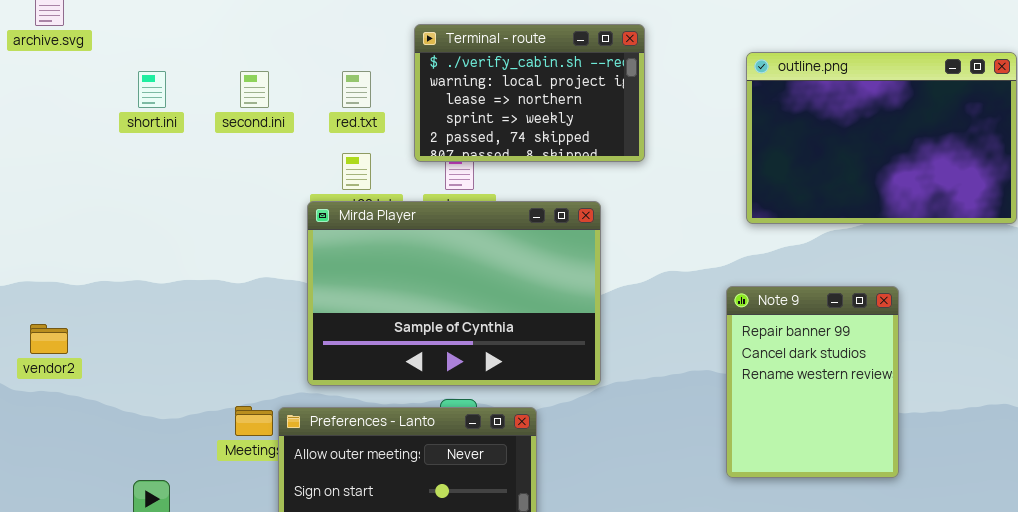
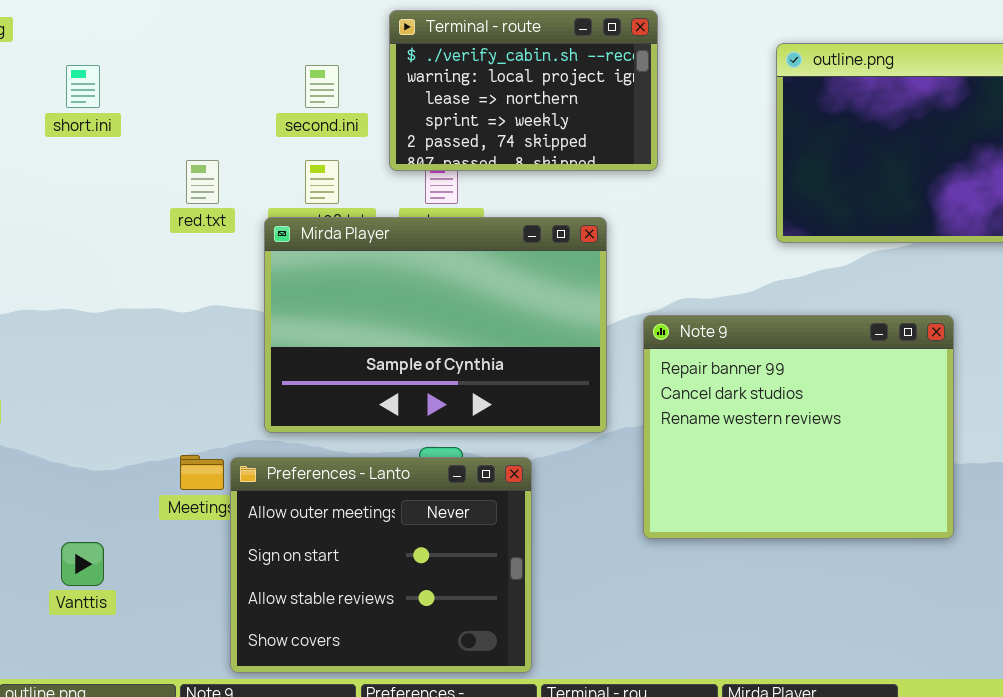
second.ini: [240,71,269,108] -> [305,65,339,108], moved
red.txt: [342,71,371,108] -> [186,160,219,204], moved
Note 9: [726,286,899,478] -> [643,315,954,539], resized

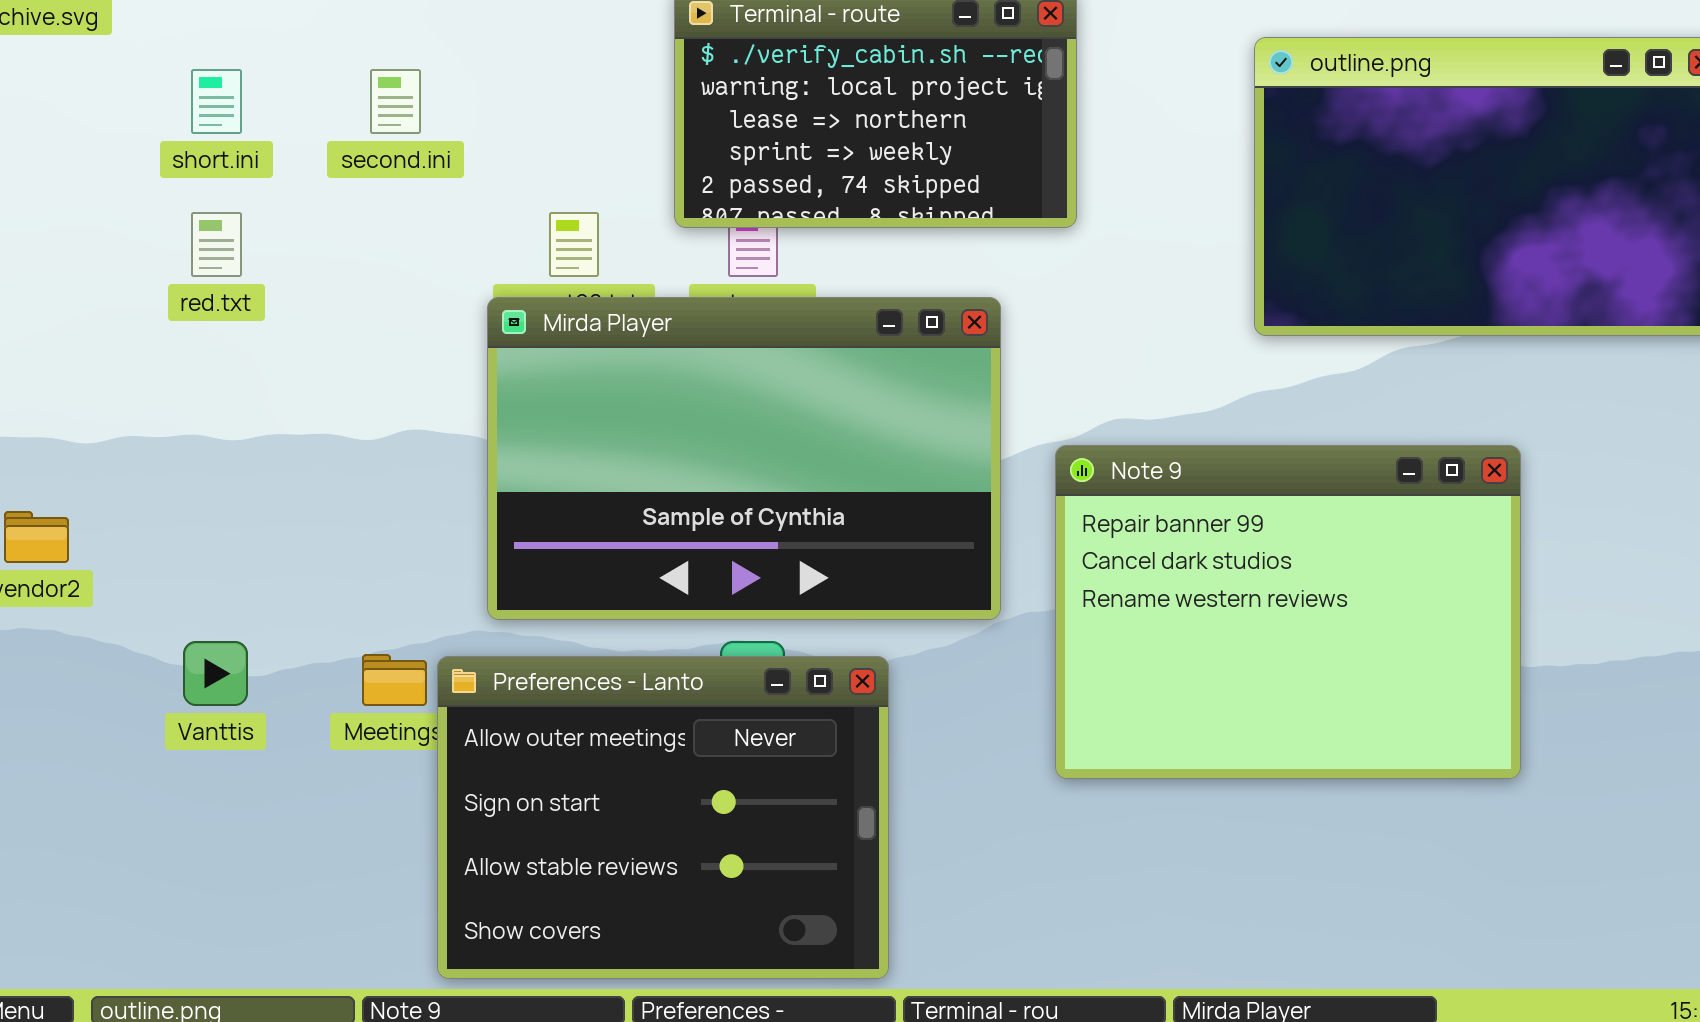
second.ini: [305,65,339,108] -> [370,69,421,134], moved
red.txt: [186,160,219,204] -> [191,212,242,277], moved
Vanttis: [61,542,104,586] -> [183,641,248,706], moved

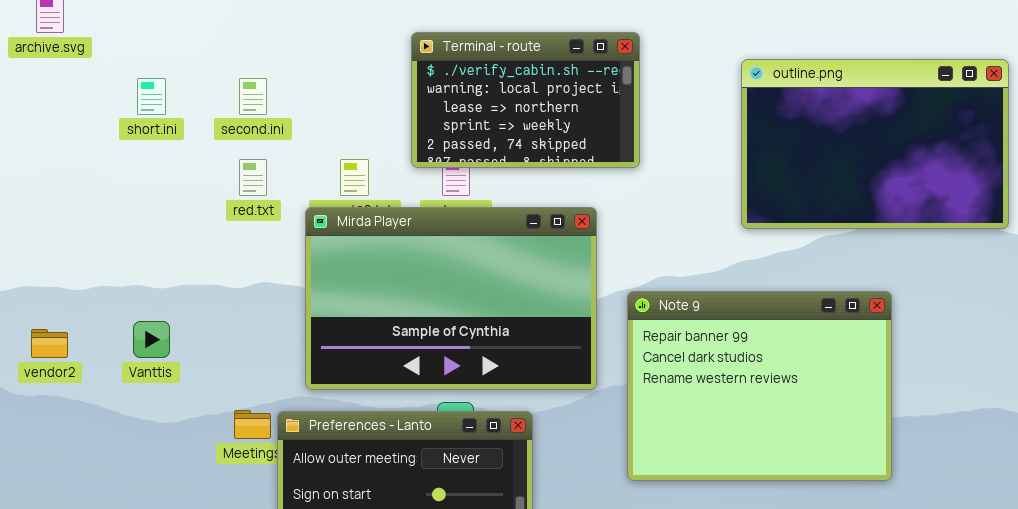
red.txt: [191,212,242,277] -> [239,159,267,196], moved
Vanttis: [183,641,248,706] -> [133,321,170,358], moved

